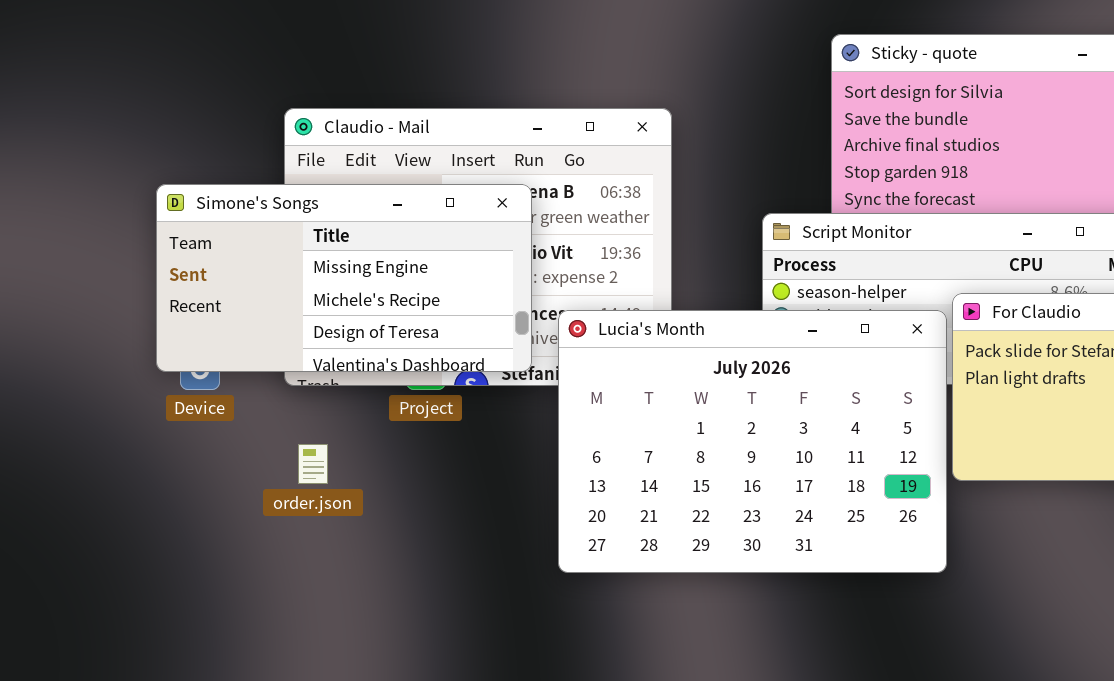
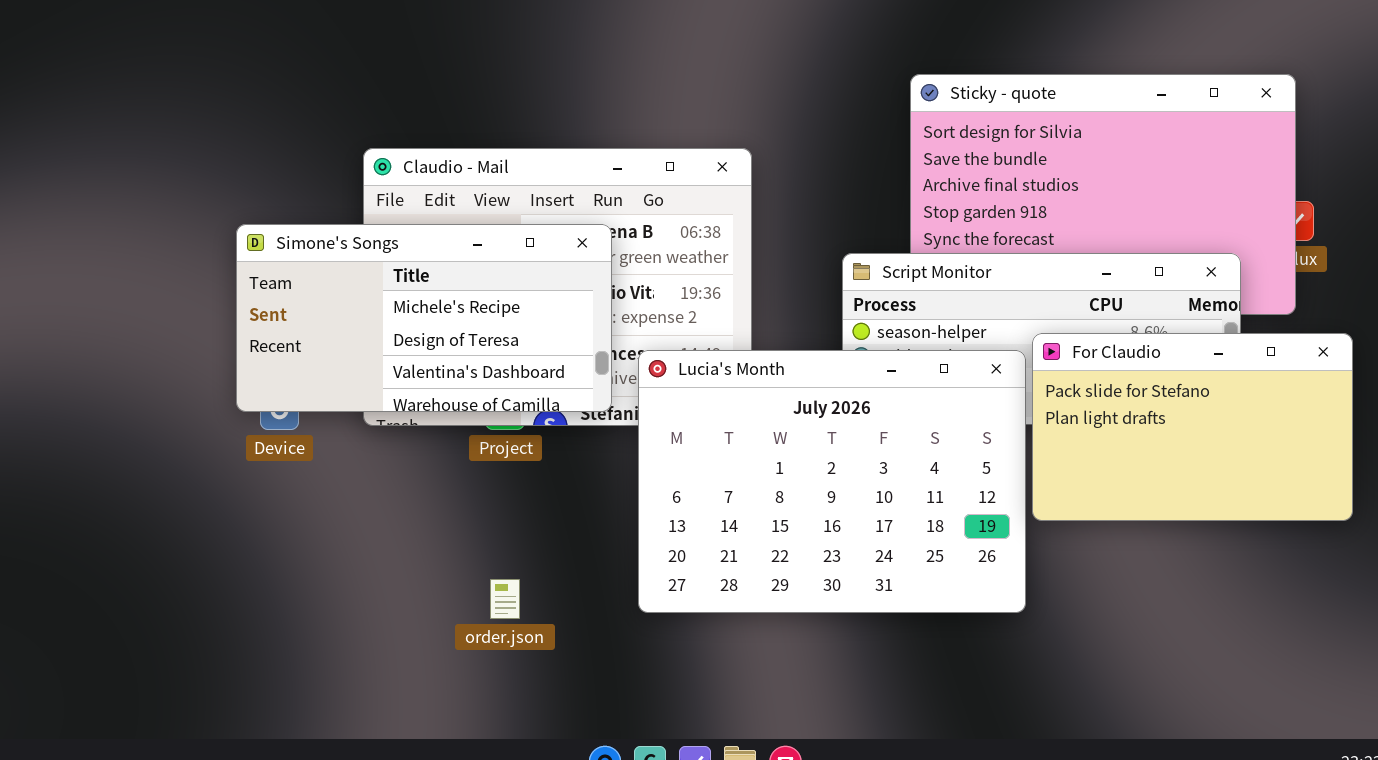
Simone's Songs: [156,184,532,372] -> [236,224,612,412], scrolled down 1 row
order.json: [298,444,328,484] -> [490,579,520,619], moved

